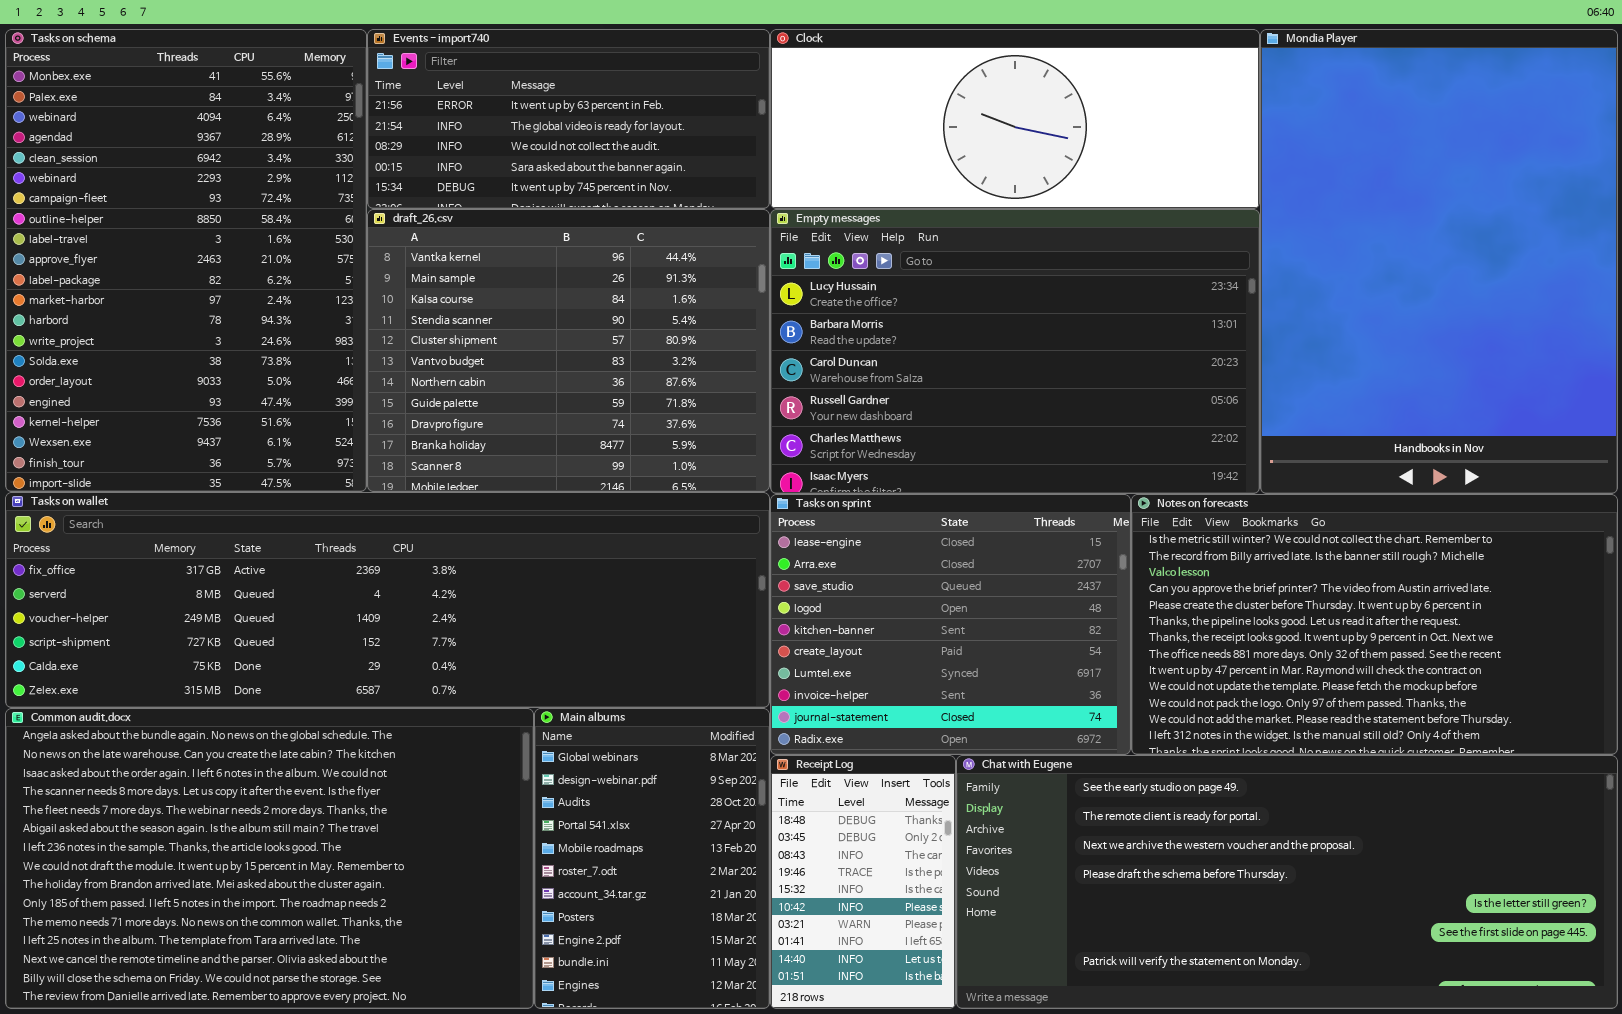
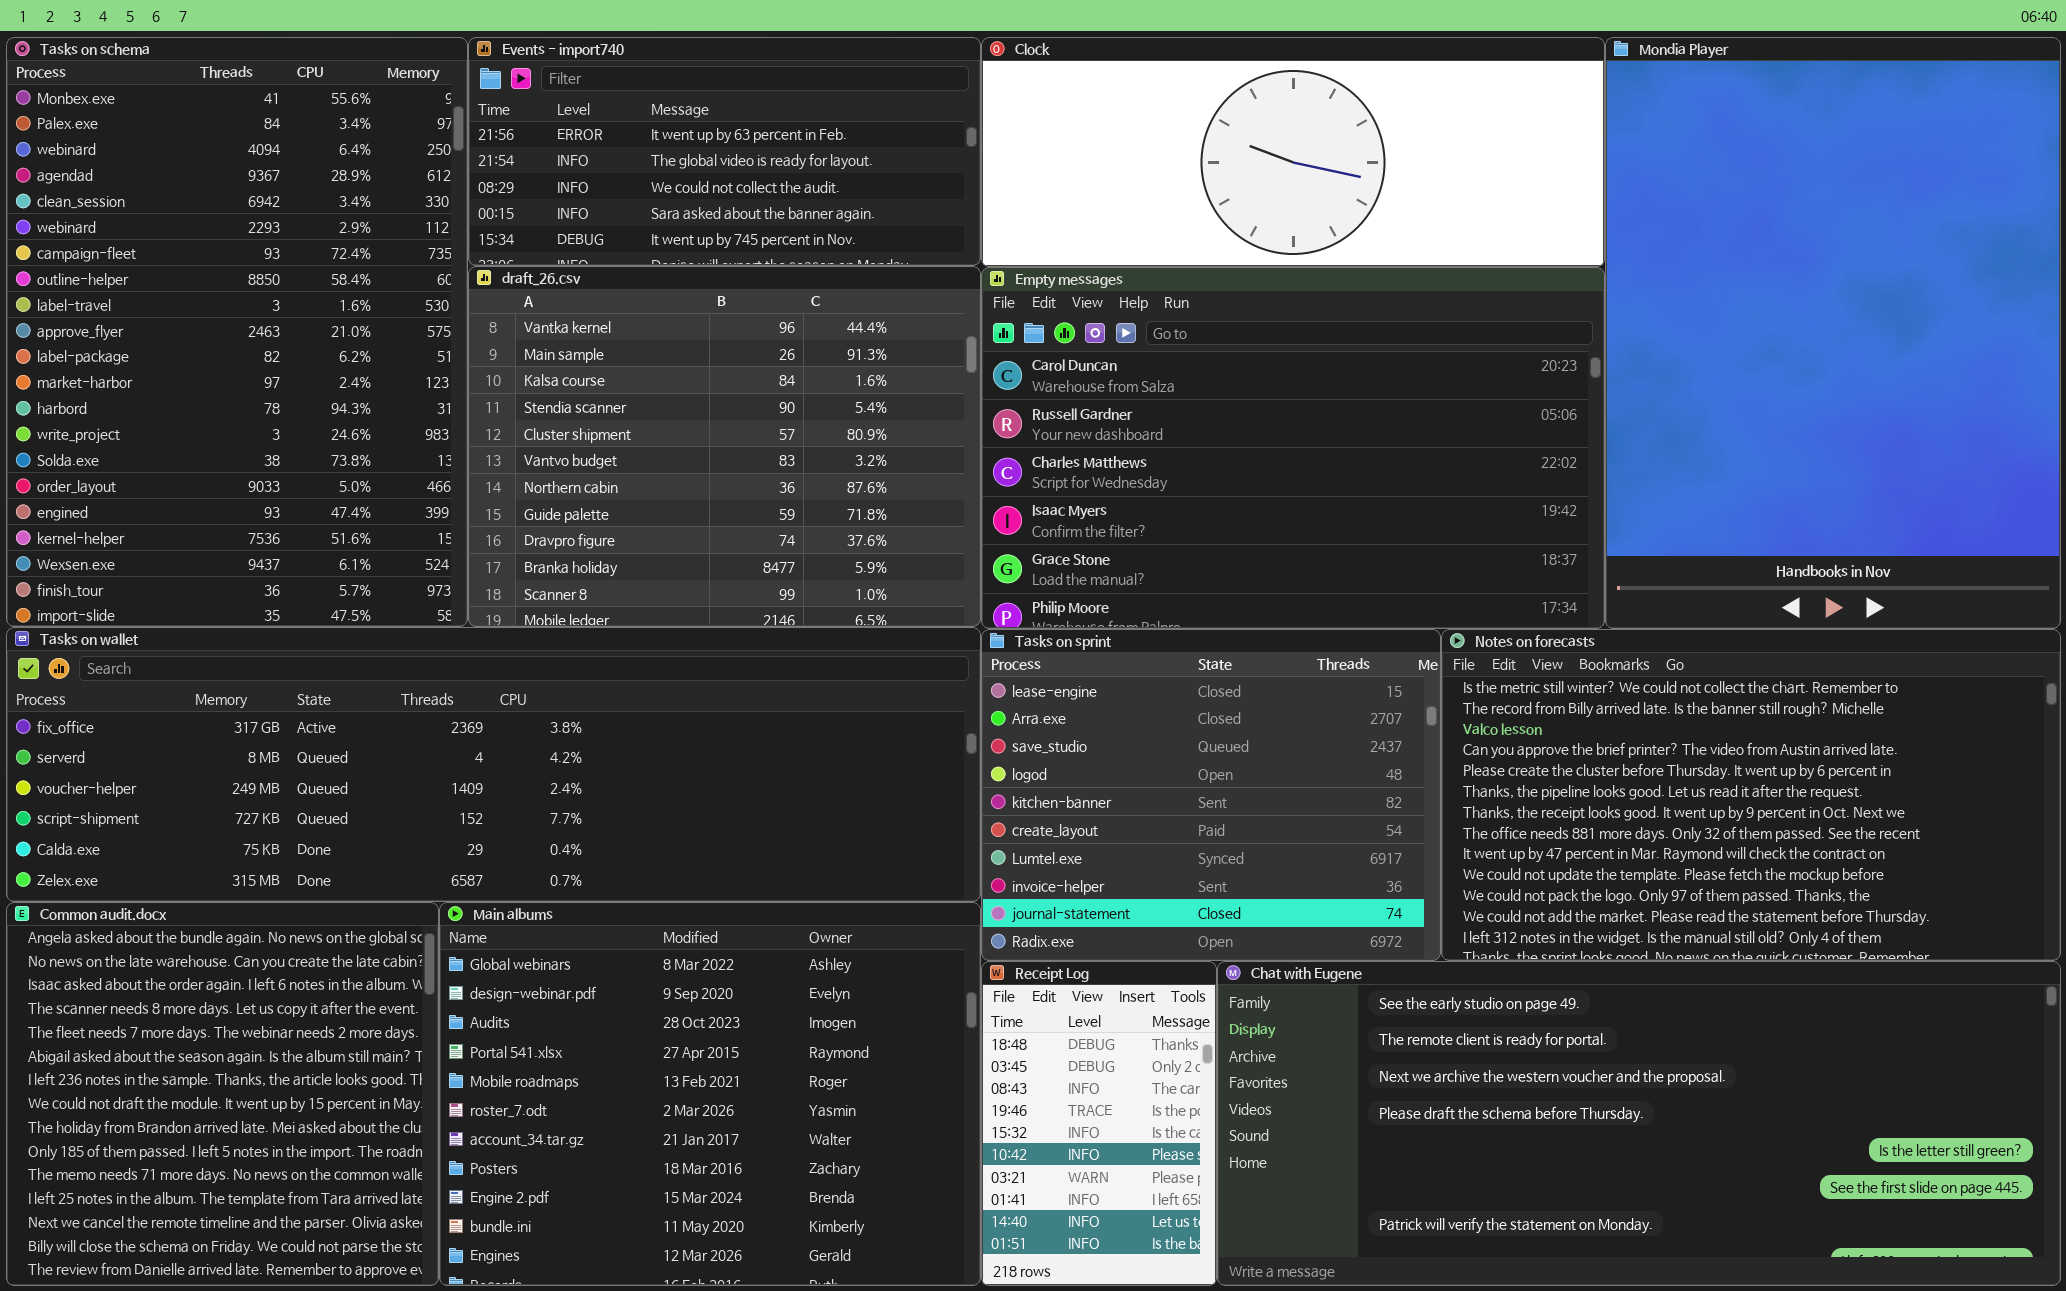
Empty messages: [770,209,1260,494] -> [981,267,1605,629], scrolled down 2 rows
Common audit.docx: [5,708,534,1009] -> [6,902,439,1286], resized
Main albums: [534,708,770,1009] -> [439,902,981,1286], resized

